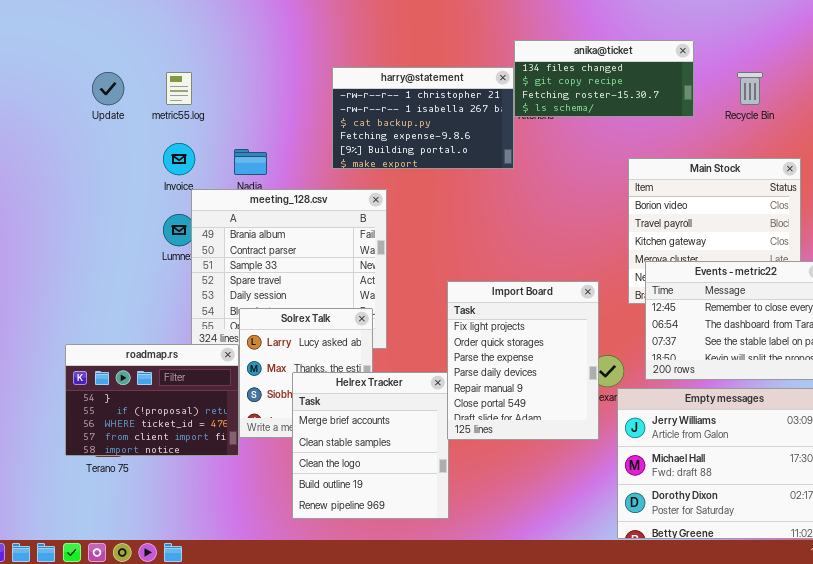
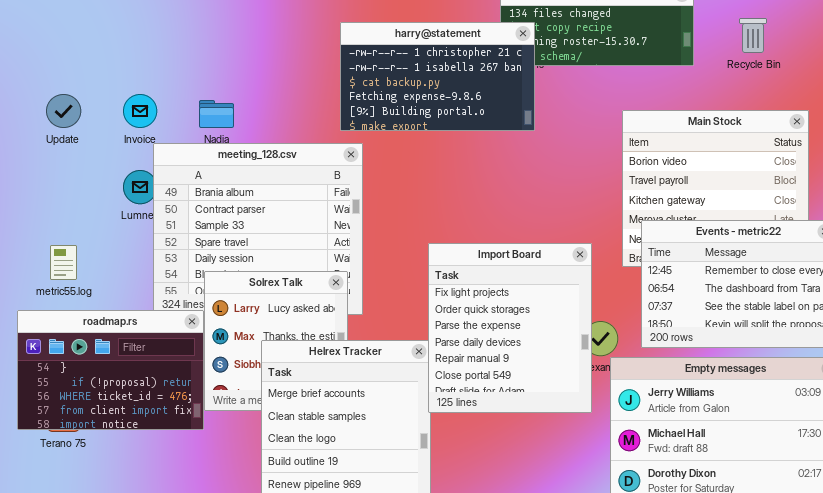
harry@statement: [332,67,514,169] -> [340,22,535,131], moved
Update: [92,72,124,105] -> [46,94,81,128], moved
metric55.log: [166,72,192,105] -> [50,245,77,280], moved

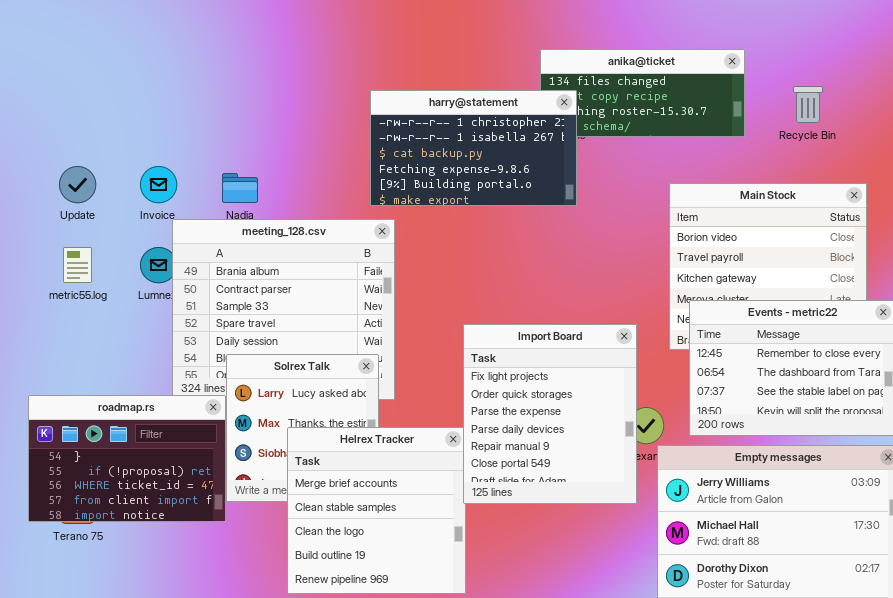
metric55.log: [50,245,77,280] -> [63,247,92,283], moved

